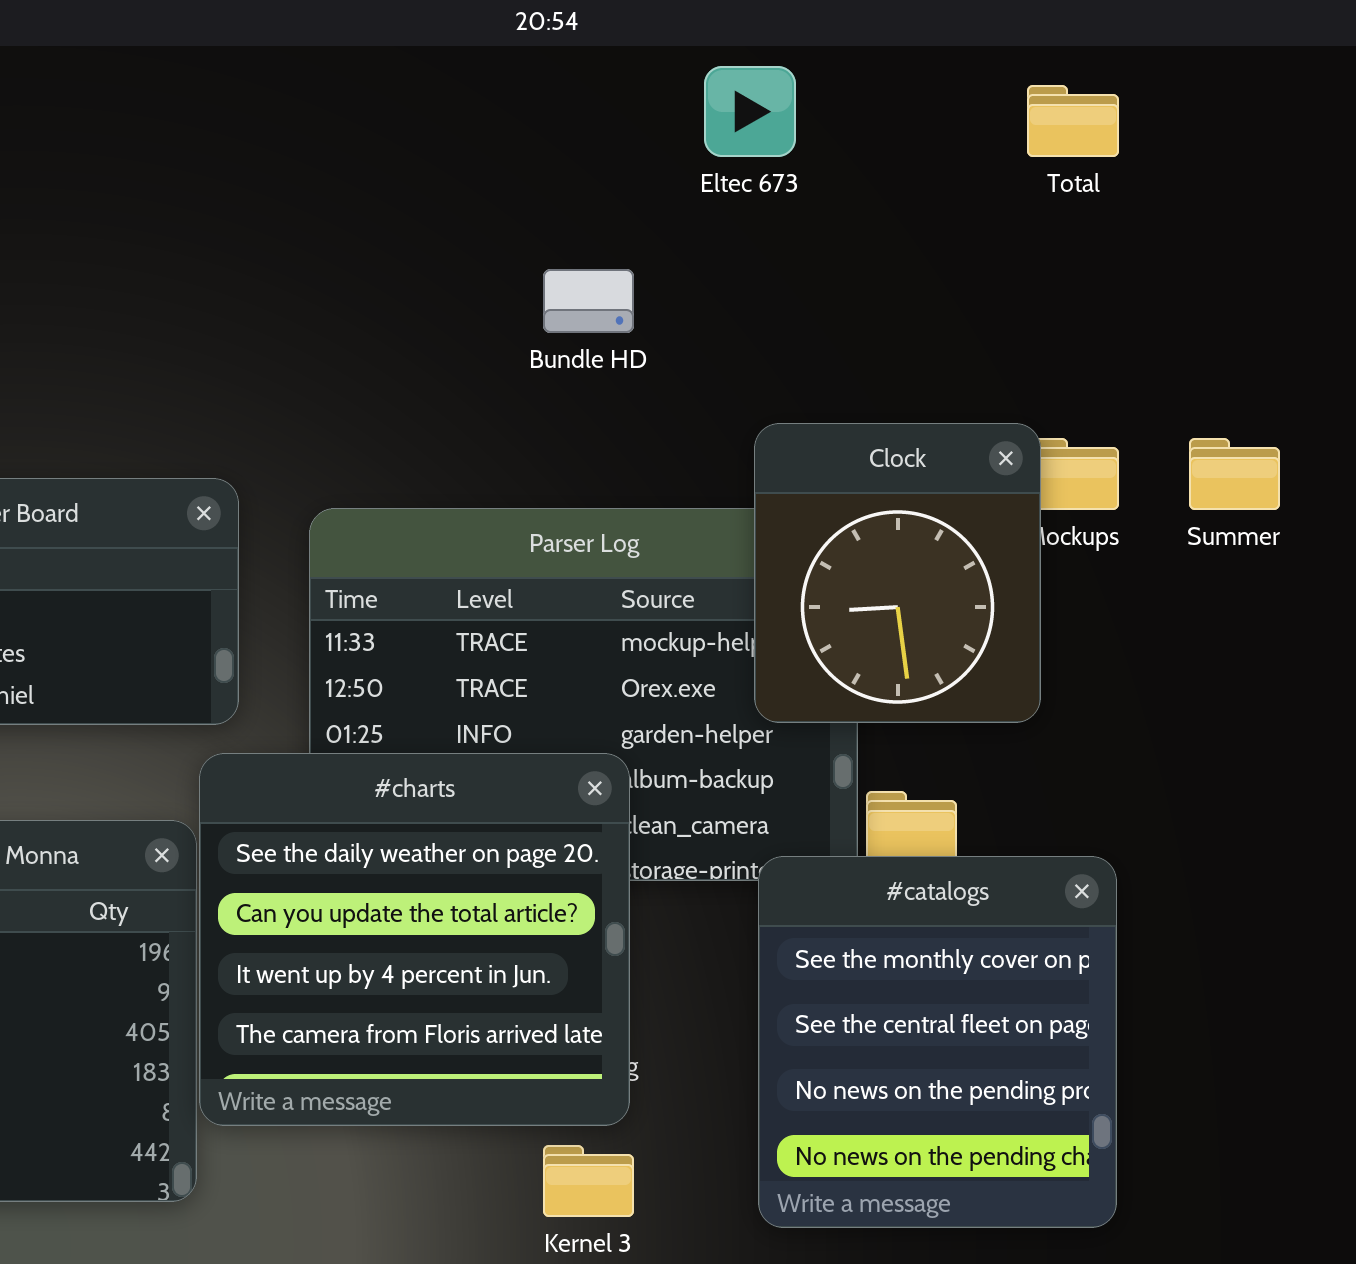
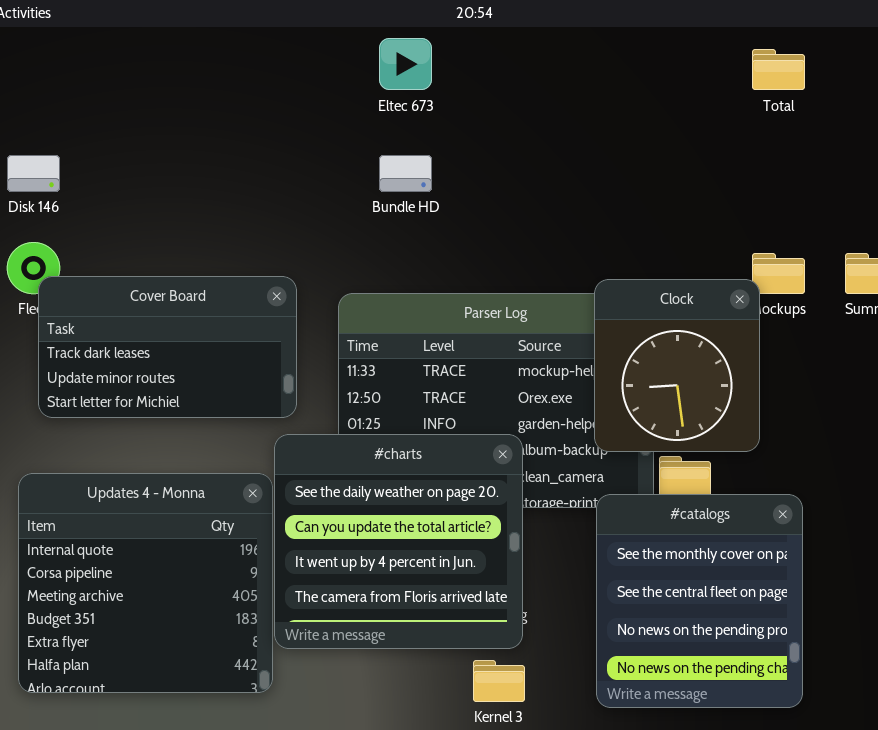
Eltec 673: [704,66,796,157] -> [379,38,432,90], moved
Bundle HD: [543,269,634,333] -> [379,155,432,192], moved
Clock: [754,423,1041,723] -> [594,279,760,452], moved

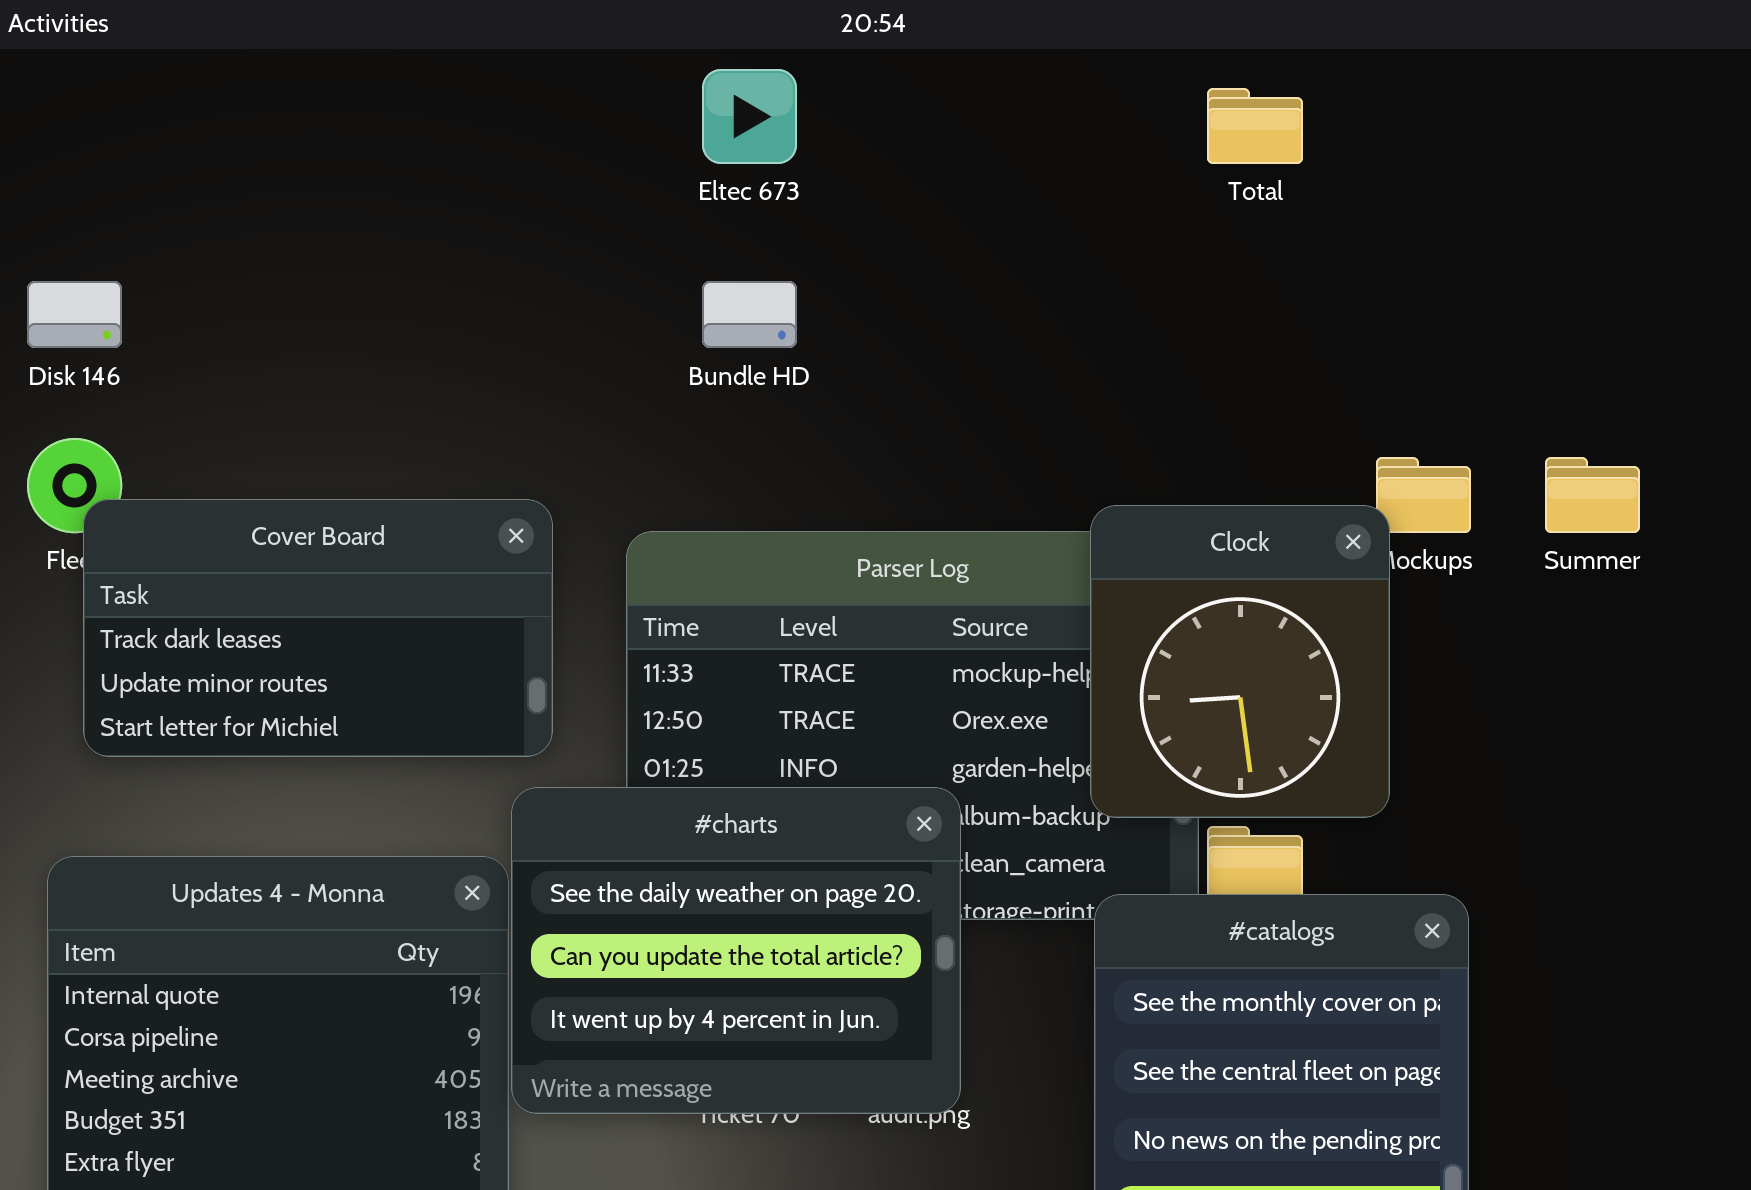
Total: [752,49,805,90] -> [1207,88,1303,164], moved
#charts: [274,434,523,649] -> [511,787,961,1114], resized

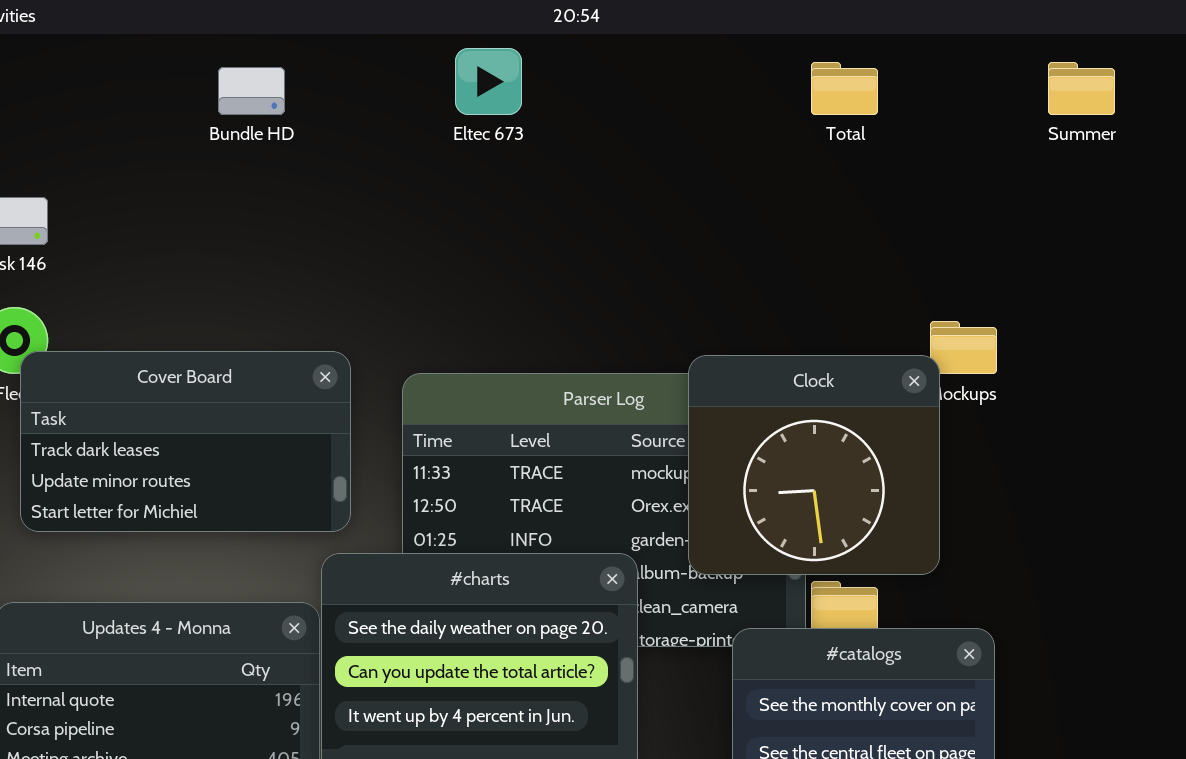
Bundle HD: [702,281,797,348] -> [218,67,285,115], moved
Summer: [1545,457,1640,533] -> [1048,62,1115,115], moved
Clock: [1090,505,1390,818] -> [688,355,940,575], resized

